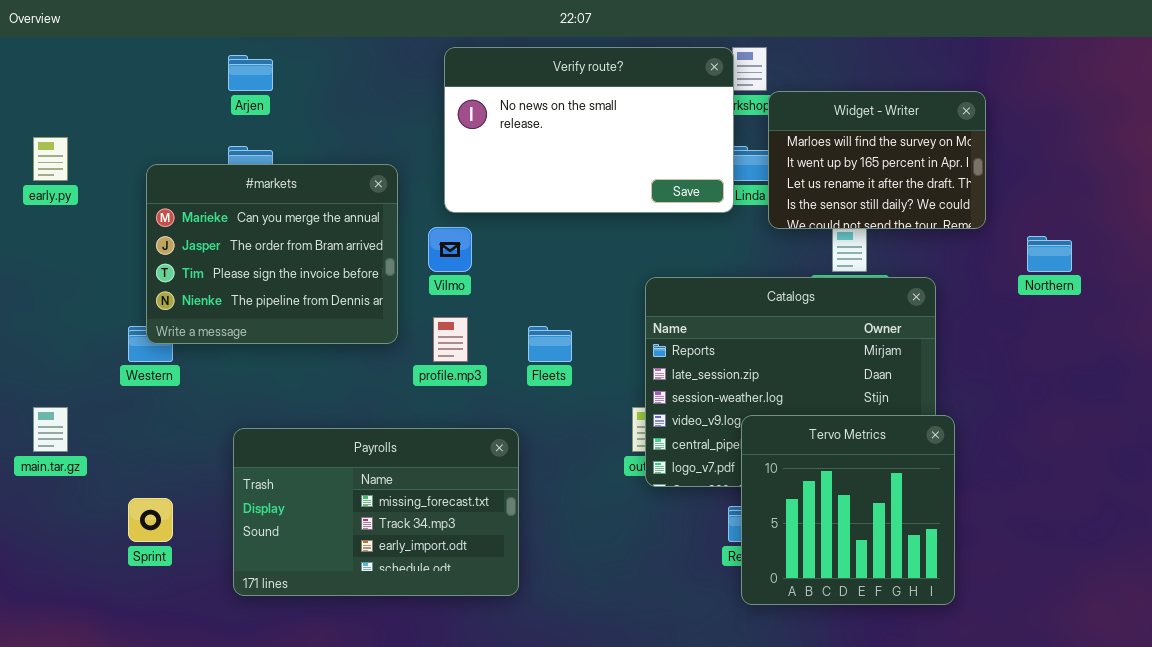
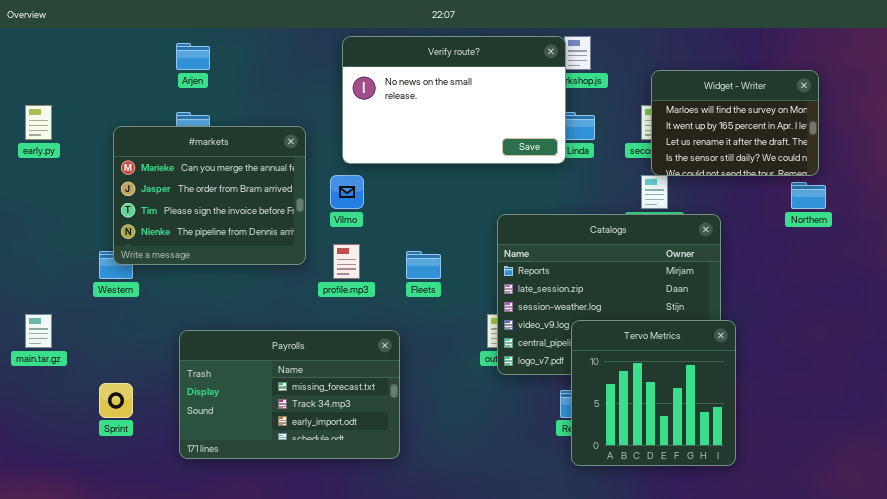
Widget - Writer: [768,91,986,229] -> [651,70,819,176], moved

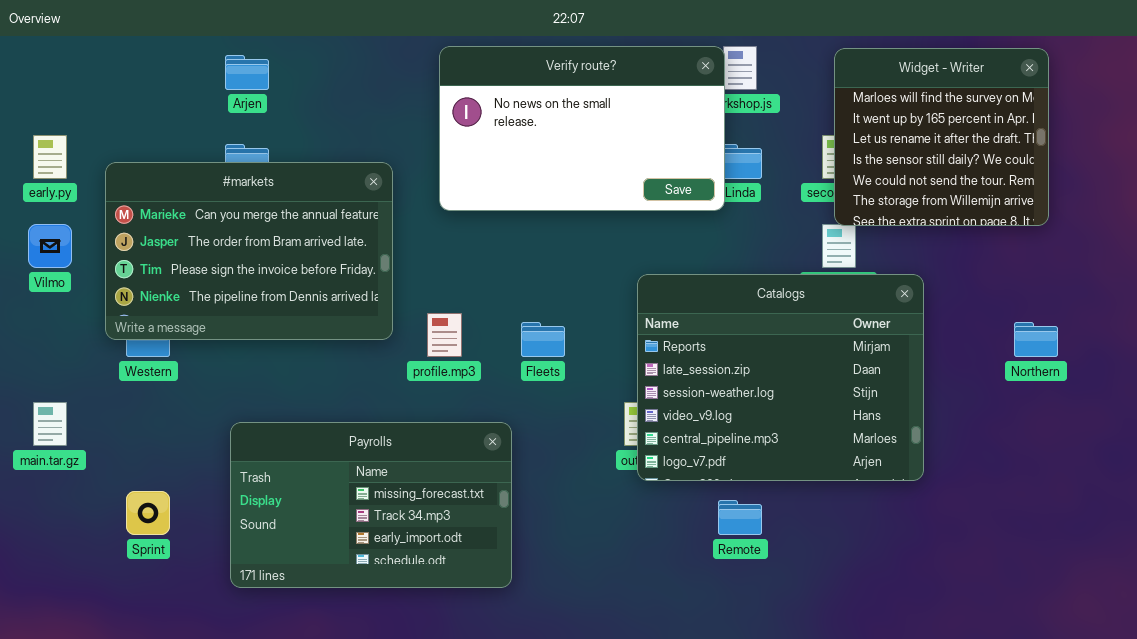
Widget - Writer: [651,70,819,176] -> [834,48,1049,226], resized
#markets: [113,126,306,265] -> [105,162,393,340], resized
Vilmo: [330,175,364,209] -> [28,224,72,268], moved
Northern: [791,182,826,209] -> [1014,322,1058,357], moved
Tervo Metrics: [571,320,736,466] -> none, closed

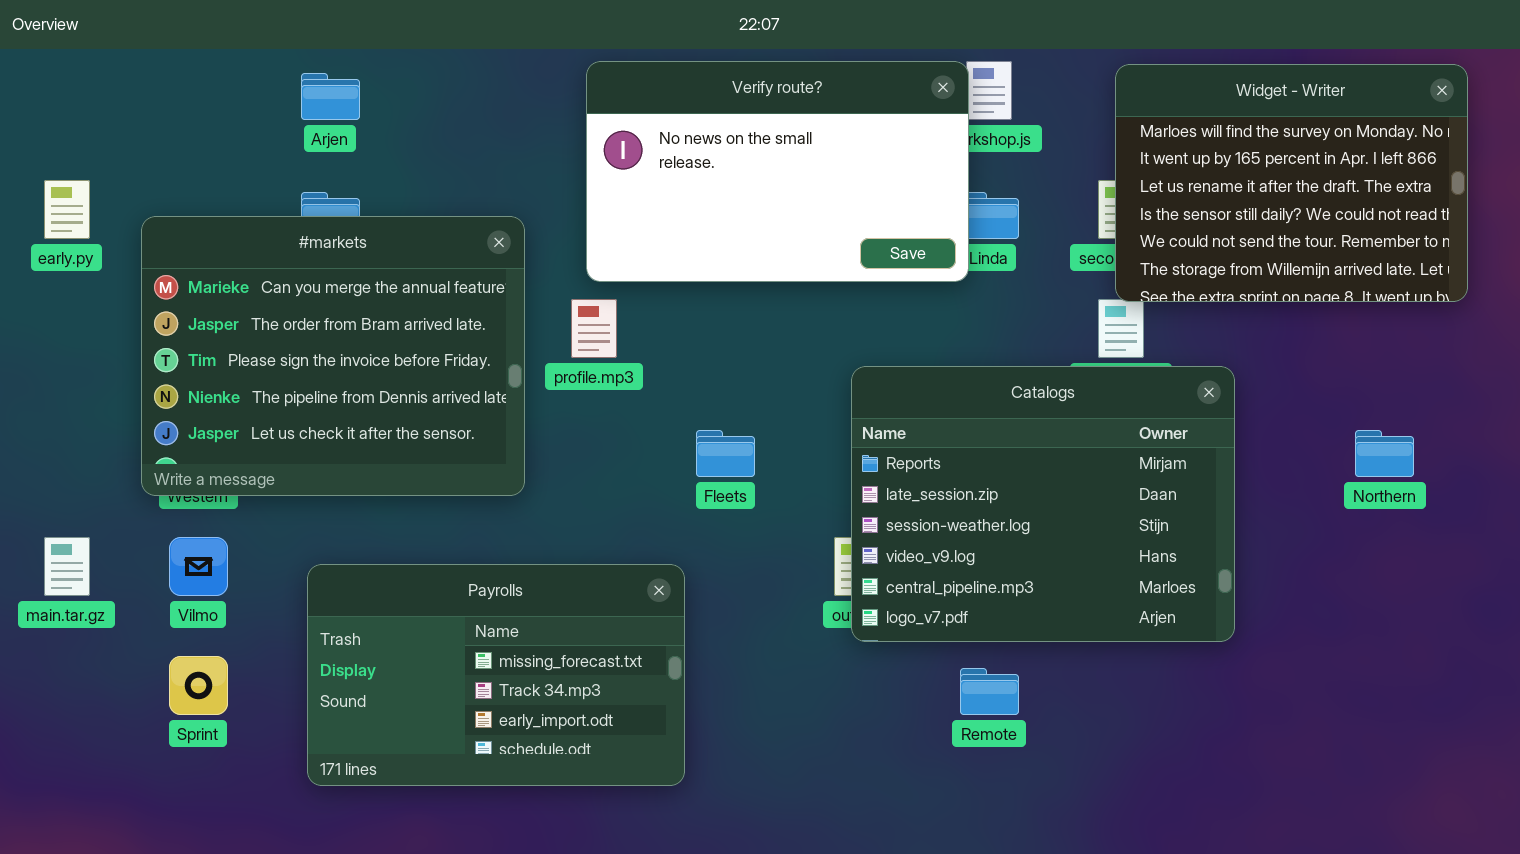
Widget - Writer: [834,48,1049,226] -> [1115,64,1468,302], resized
#markets: [105,162,393,340] -> [141,216,525,496], resized
Vilmo: [28,224,72,268] -> [169,537,228,596], moved
profile.mp3: [427,313,462,357] -> [571,299,617,358], moved

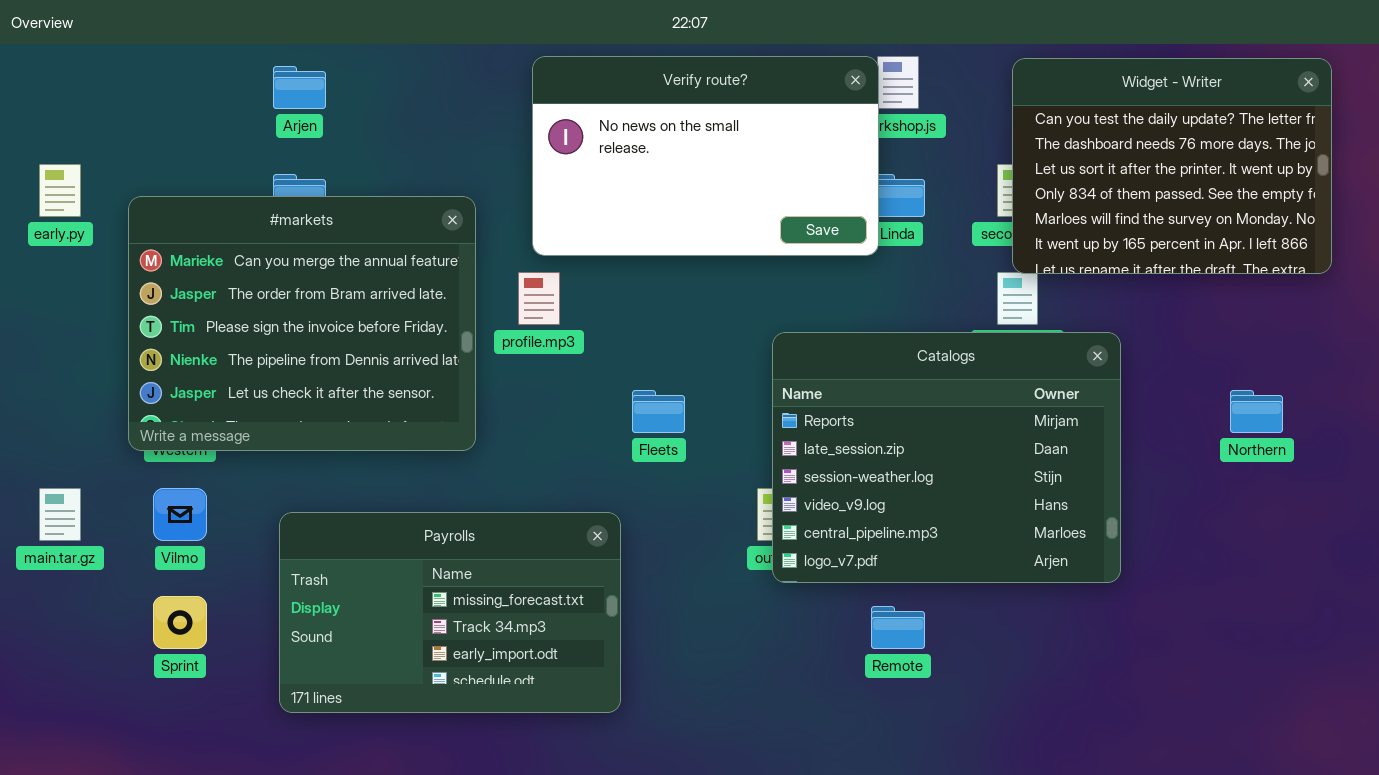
Widget - Writer: [1115,64,1468,302] -> [1012,58,1332,274], scrolled up 4 rows

